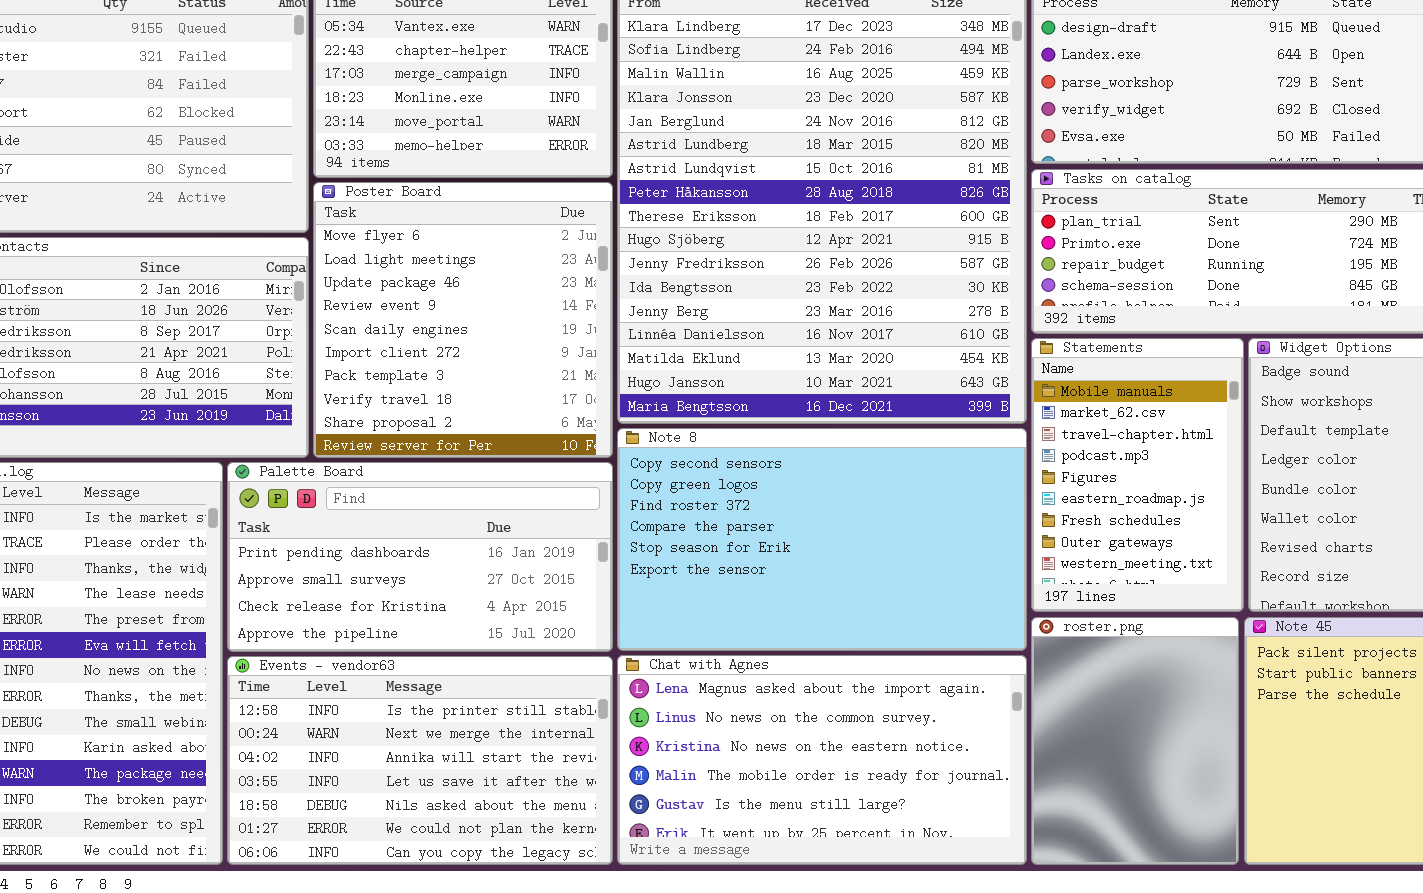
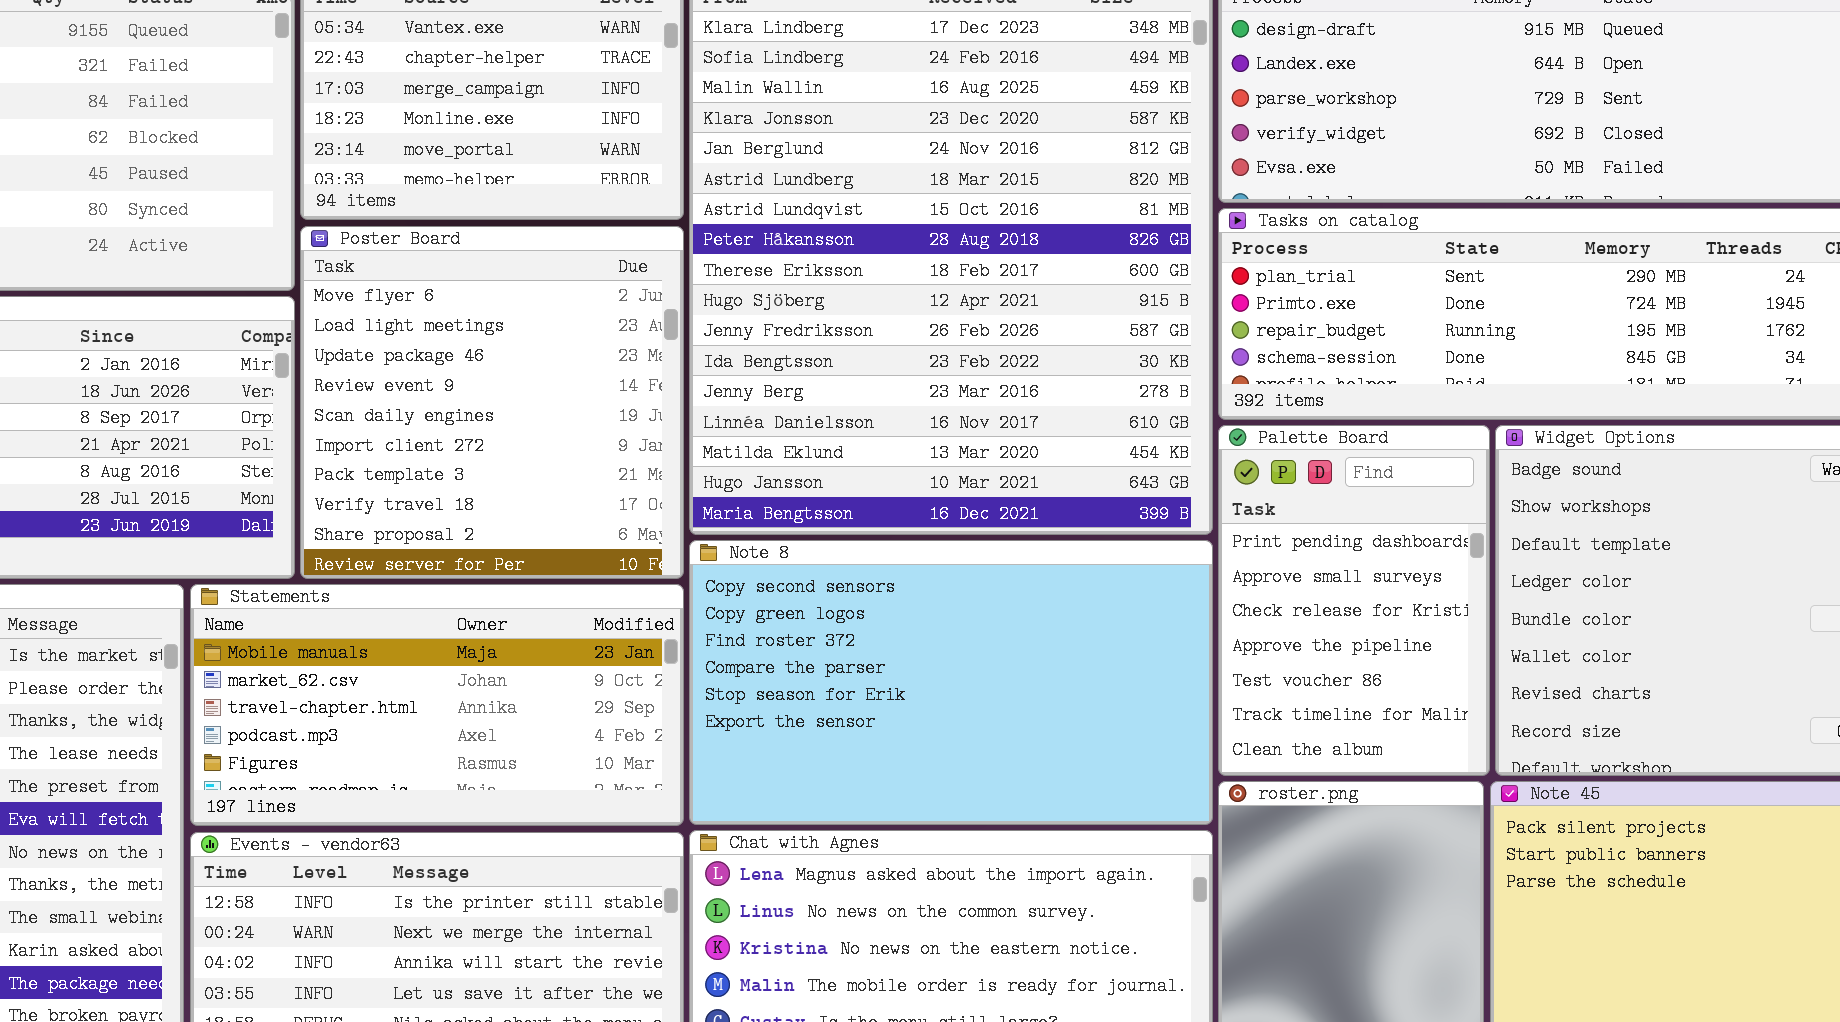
Statements: [1031,338,1244,612] -> [190,584,684,826], moved, resized
Palette Board: [227,462,613,652] -> [1218,425,1490,776], moved, resized

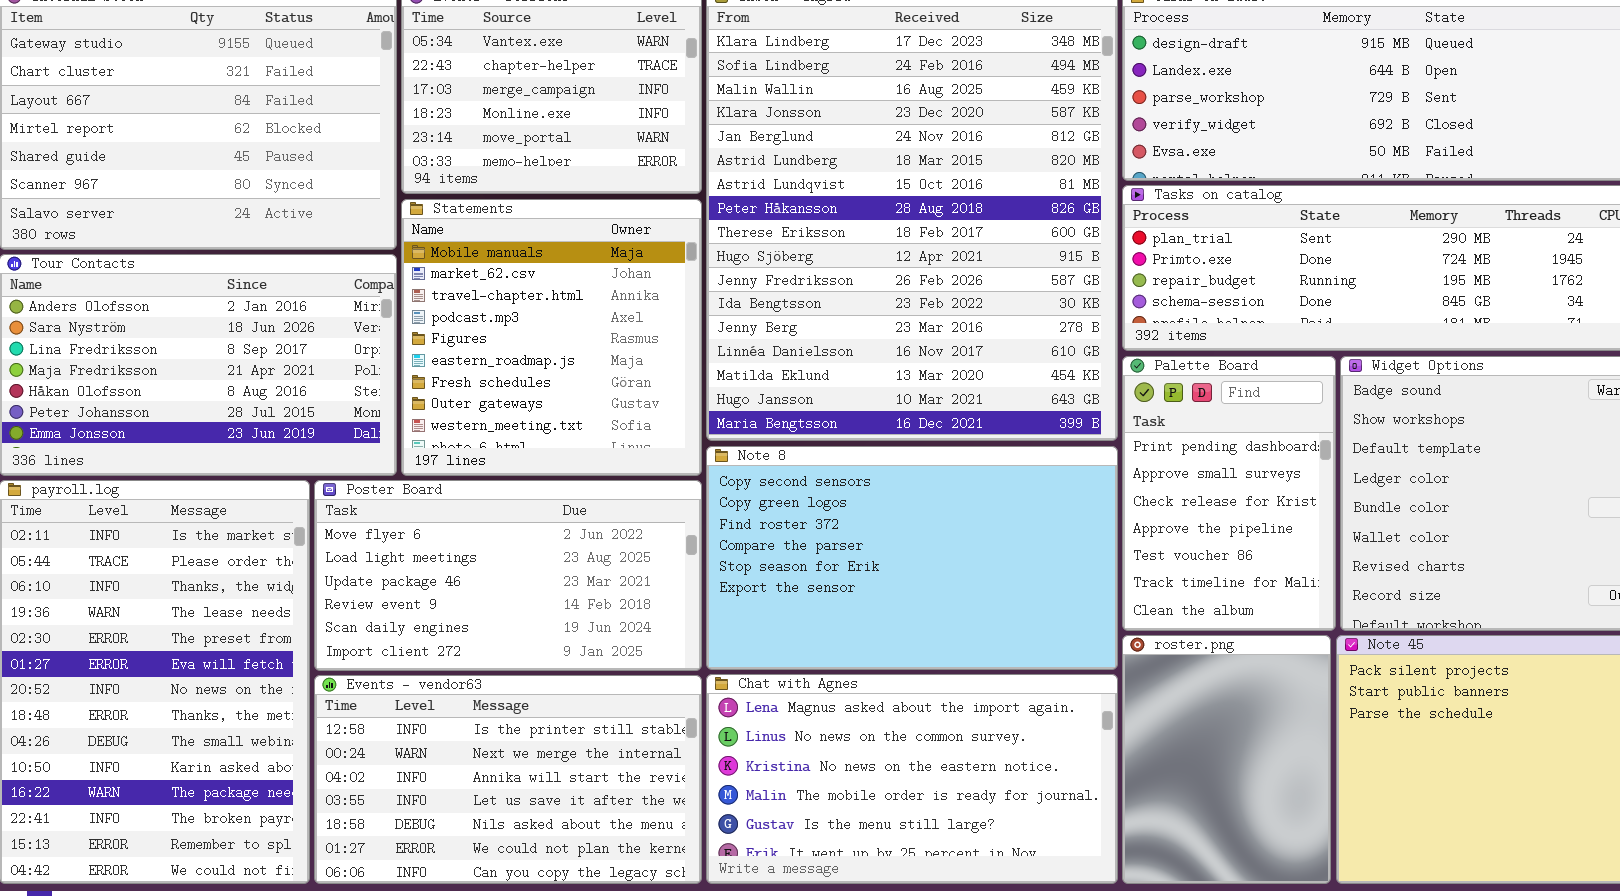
Poster Board: [300,226,684,579] -> [314,480,702,671], moved, resized
Statements: [190,584,684,826] -> [401,199,702,476], moved, resized

